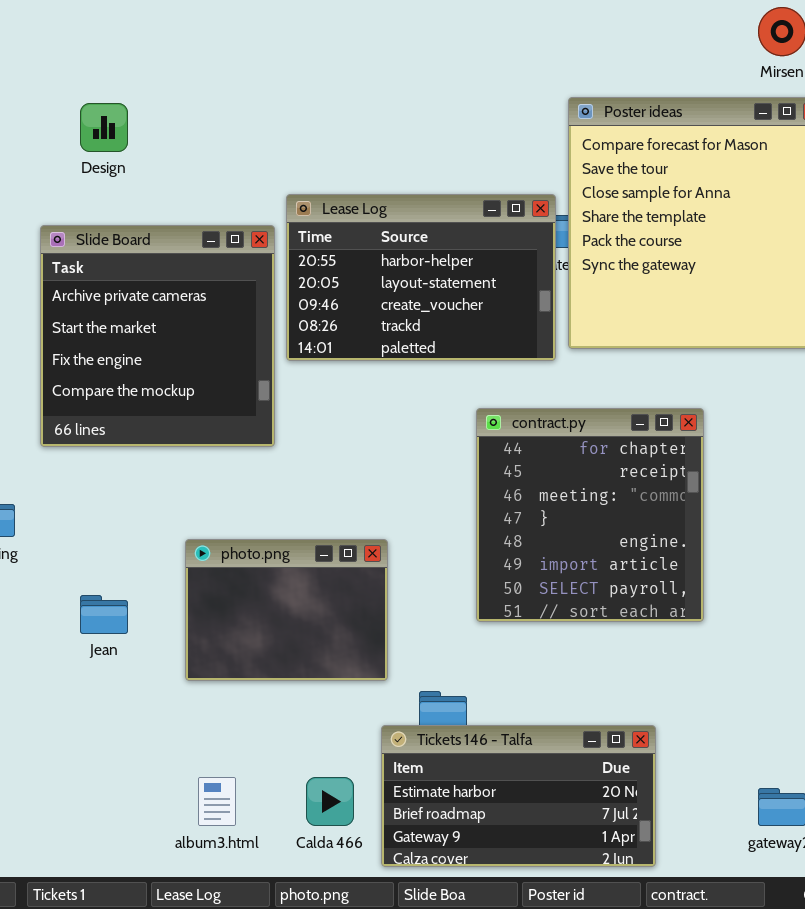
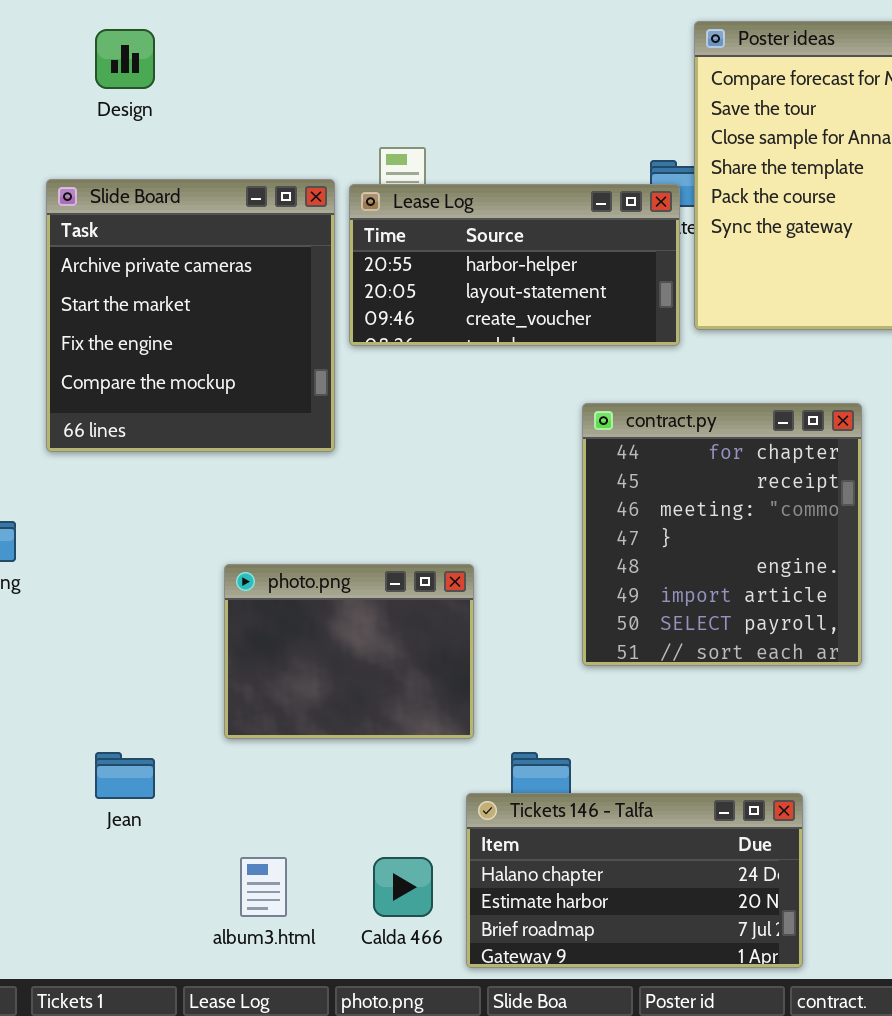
Lease Log: [286,194,556,361] -> [349,184,680,346], resized
Jean: [80,595,128,634] -> [95,752,155,799], moved
Tickets 146 - Talfa: [381,725,656,867] -> [466,793,803,968], scrolled up 1 row

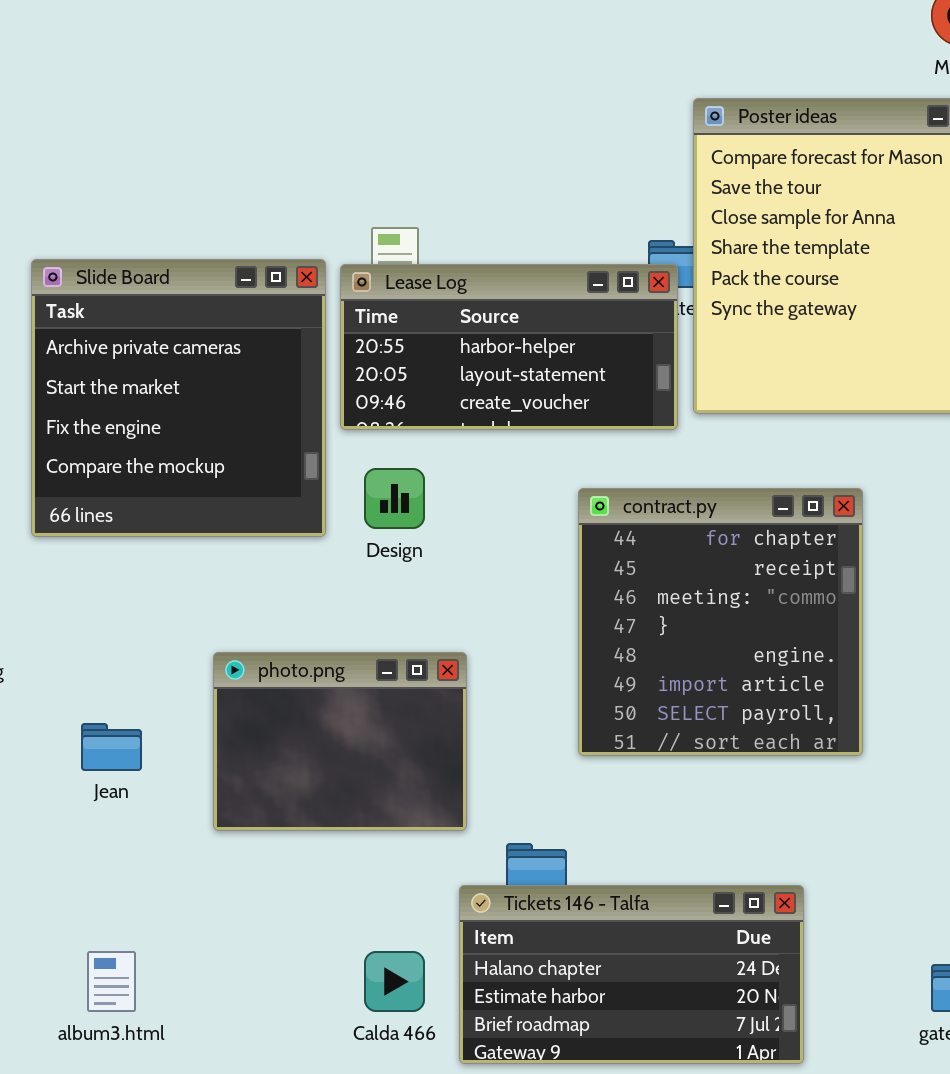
Design: [95,29,155,89] -> [364,468,425,529], moved
Jean: [95,752,155,799] -> [81,723,142,771], moved
album3.html: [240,857,287,917] -> [87,951,136,1012], moved

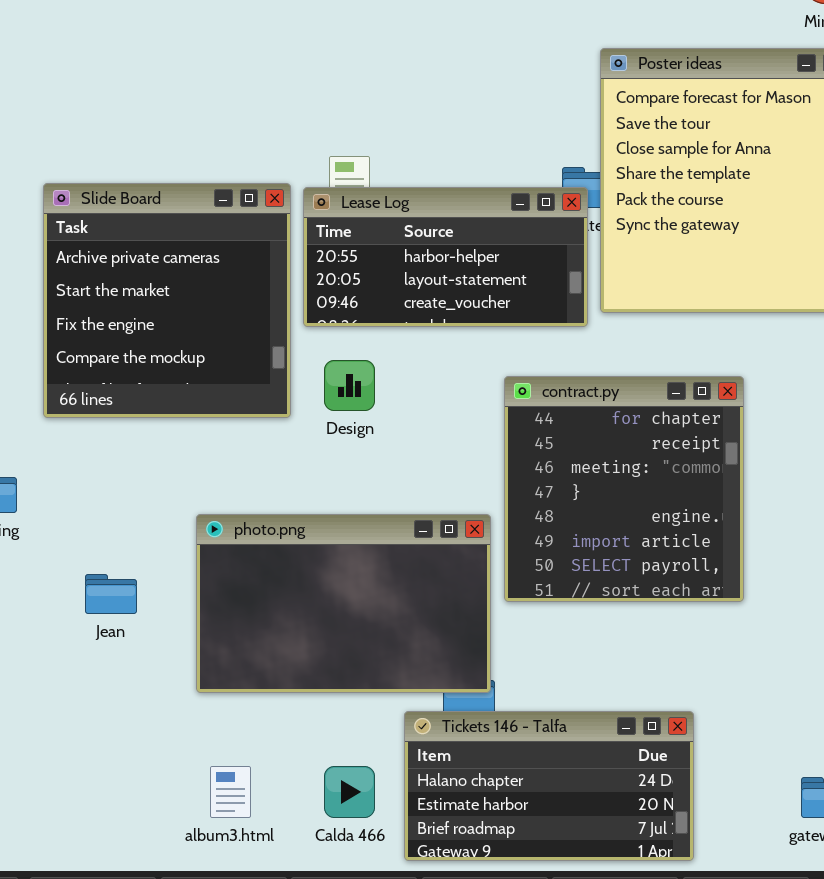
photo.png: [213,652,467,831] -> [196,514,491,693], resized
album3.html: [87,951,136,1012] -> [210,766,251,818], moved

